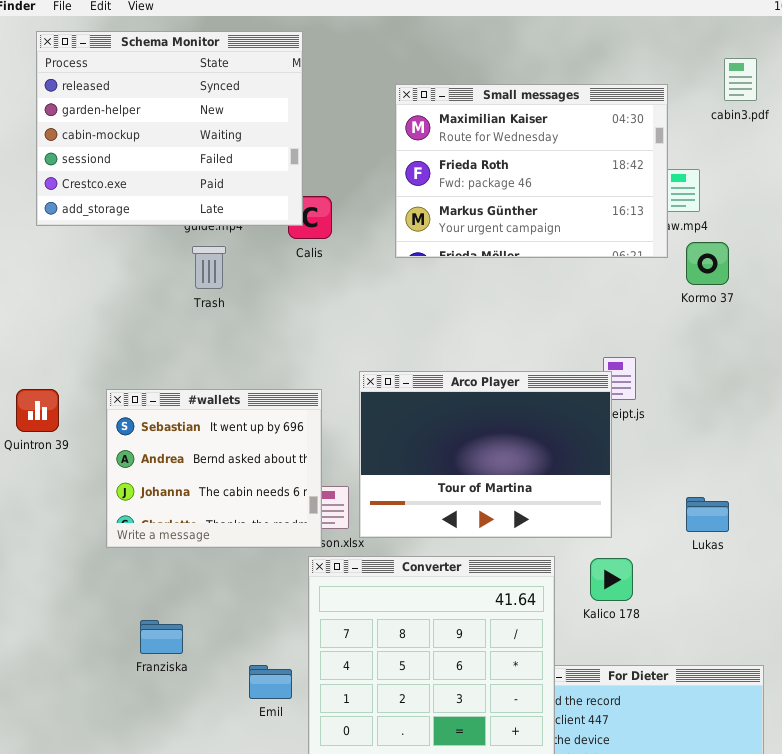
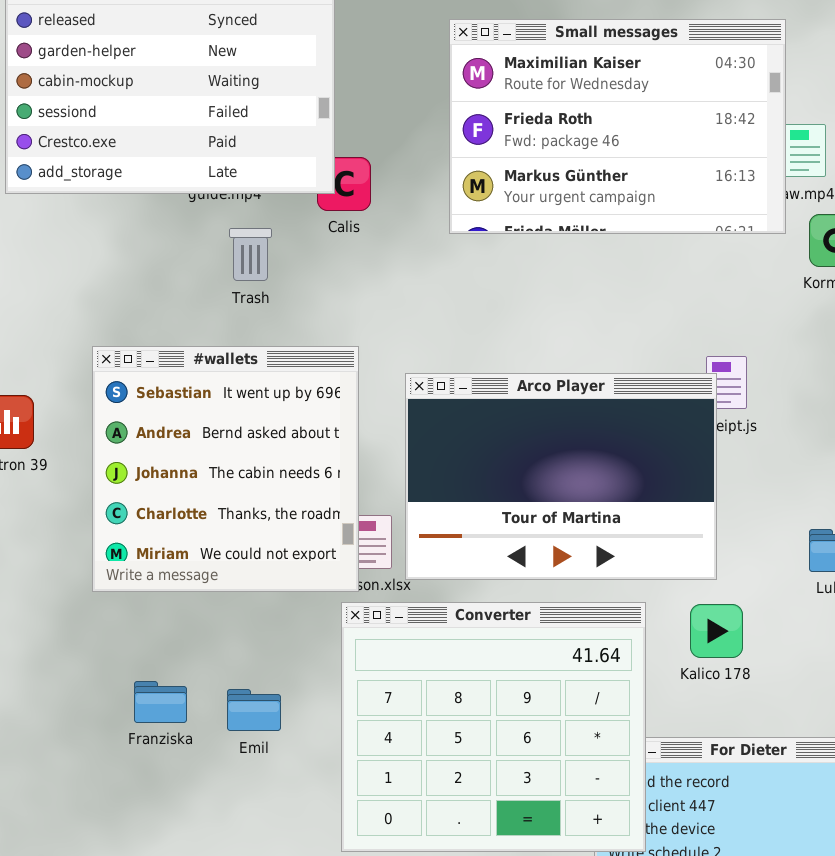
Trash: [192,246,226,289] -> [229,228,272,281], moved
#wallets: [106,389,322,548] -> [92,346,359,592], resized
Emil: [249,665,292,699] -> [227,689,281,731], moved

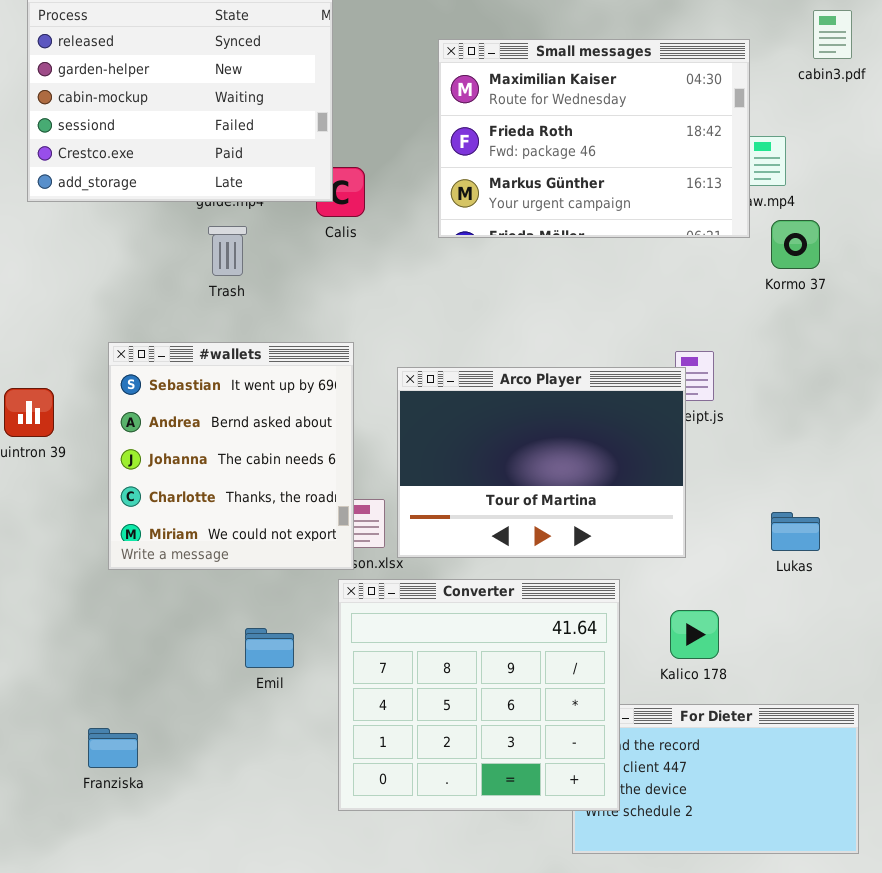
Trash: [229,228,272,281] -> [208,226,247,276], moved
Kalico 178: [690,604,743,658] -> [670,610,719,659], moved
Franziska: [134,681,187,723] -> [88,728,138,768], moved
Emil: [227,689,281,731] -> [245,628,294,668], moved

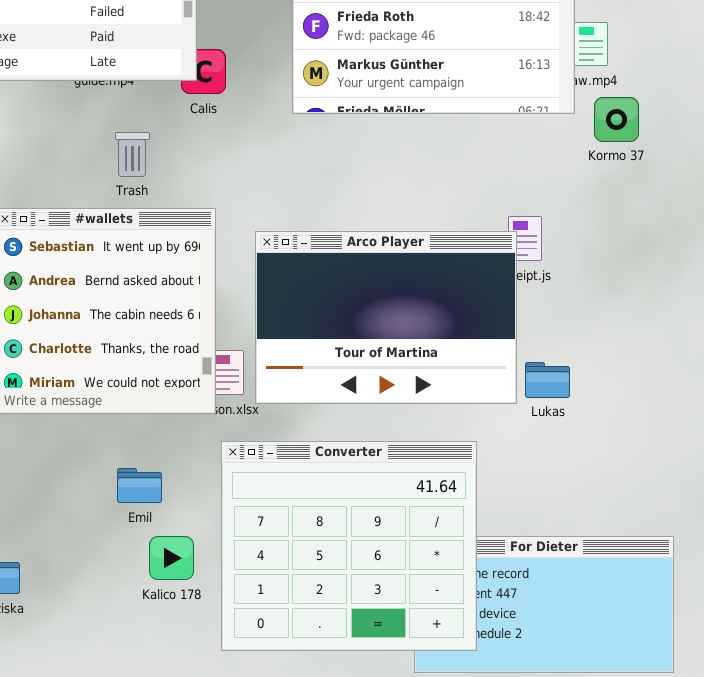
Trash: [208,226,247,276] -> [115,132,150,177], moved
Lukas: [771,512,820,551] -> [525,362,570,398], moved
Converter: [338,579,620,811] -> [221,441,477,651], moved
Kalico 178: [670,610,719,659] -> [149,536,194,580], moved

